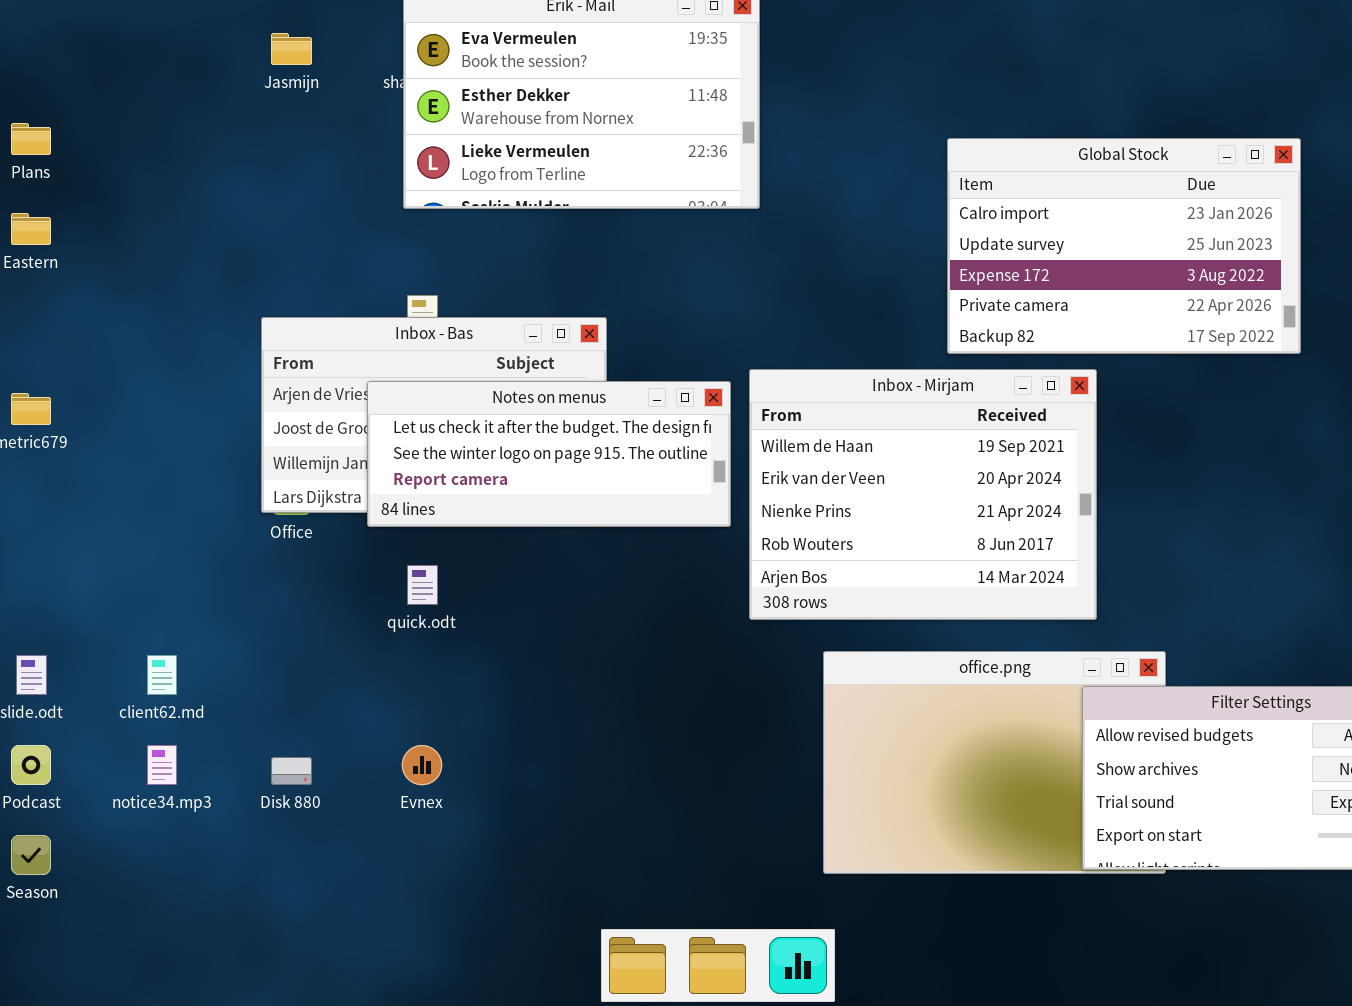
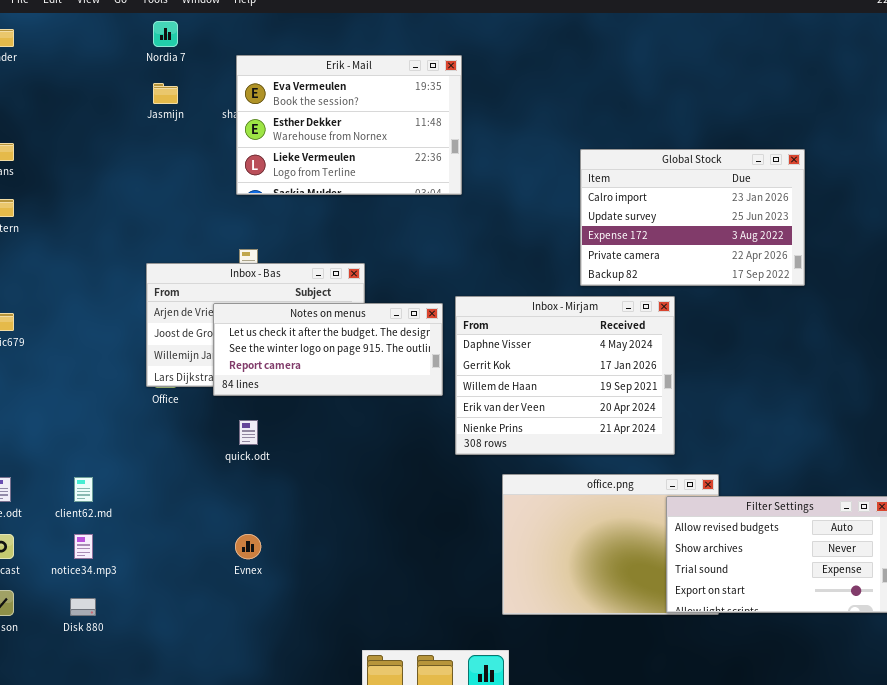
Inbox - Mirjam: [749,369,1097,620] -> [455,296,675,455], scrolled up 2 rows
Disk 880: [271,757,312,785] -> [70,598,96,616], moved

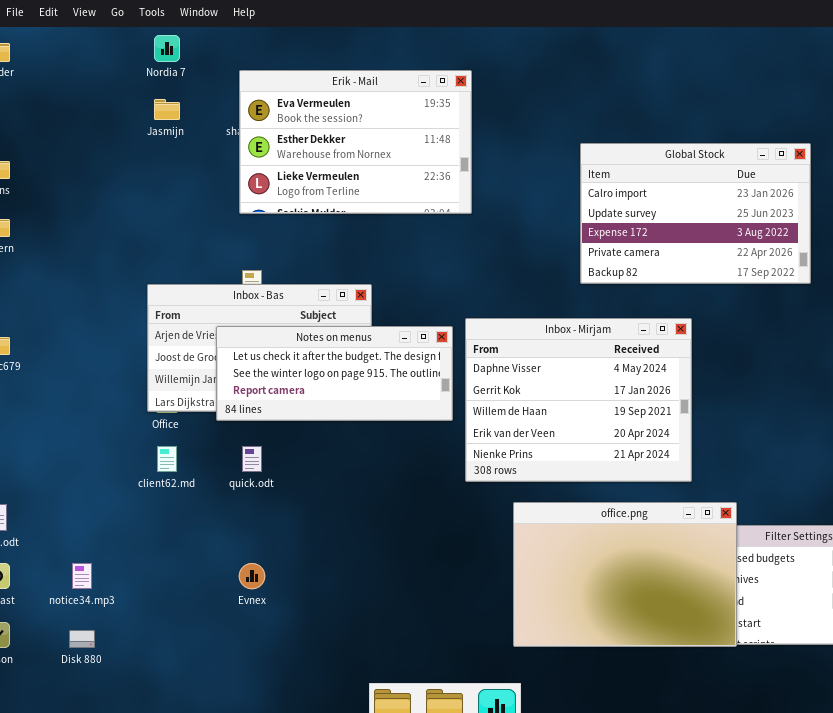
Global Stock: [580,149,805,286] -> [580,143,811,284], moved
office.png: [502,474,719,615] -> [513,502,737,647], raised
client62.md: [74,477,93,502] -> [157,446,177,472], moved

